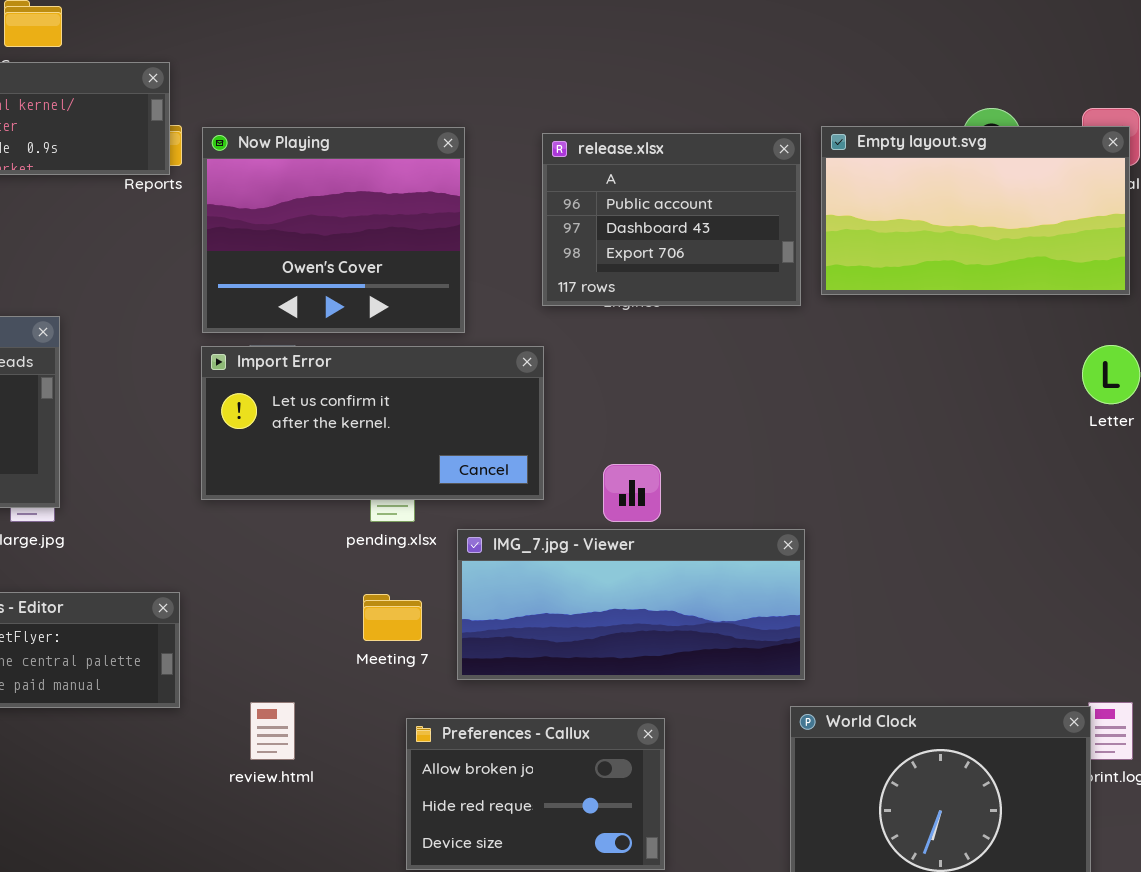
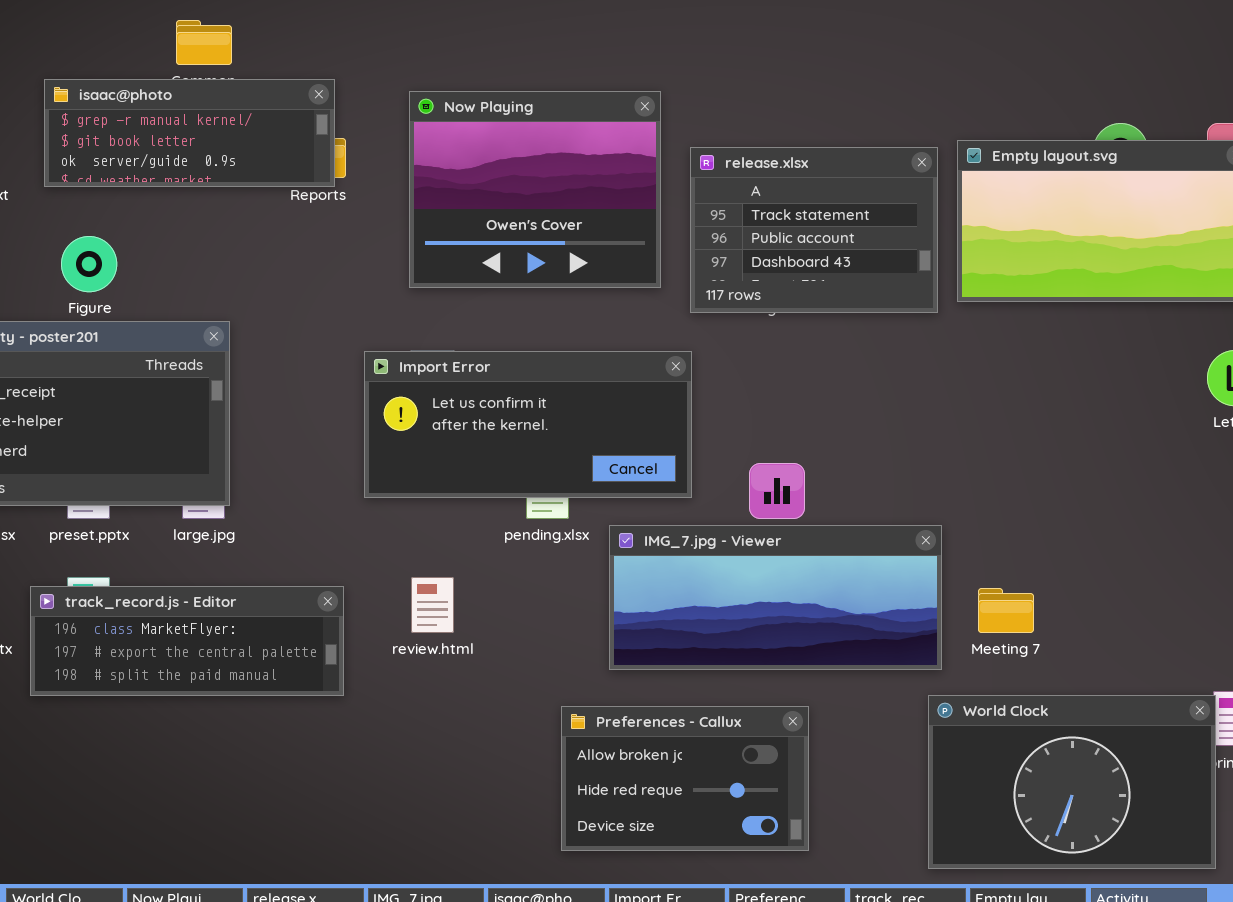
Now Playing: [202,127,465,333] -> [409,91,661,288], moved
release.xlsx: [542,133,801,306] -> [690,147,938,313], scrolled up 1 row
Meeting 7: [363,594,422,641] -> [978,588,1034,633], moved
review.html: [250,702,295,760] -> [411,577,454,633], moved

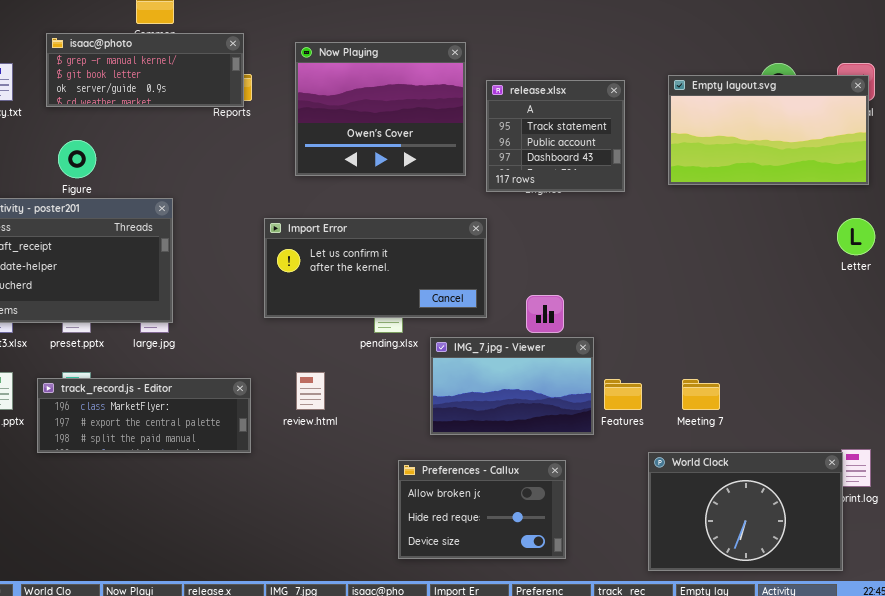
release.xlsx: [690,147,938,313] -> [486,80,625,192], resized
IMG_7.jpg - Viewer: [609,525,942,670] -> [430,337,594,435], resized

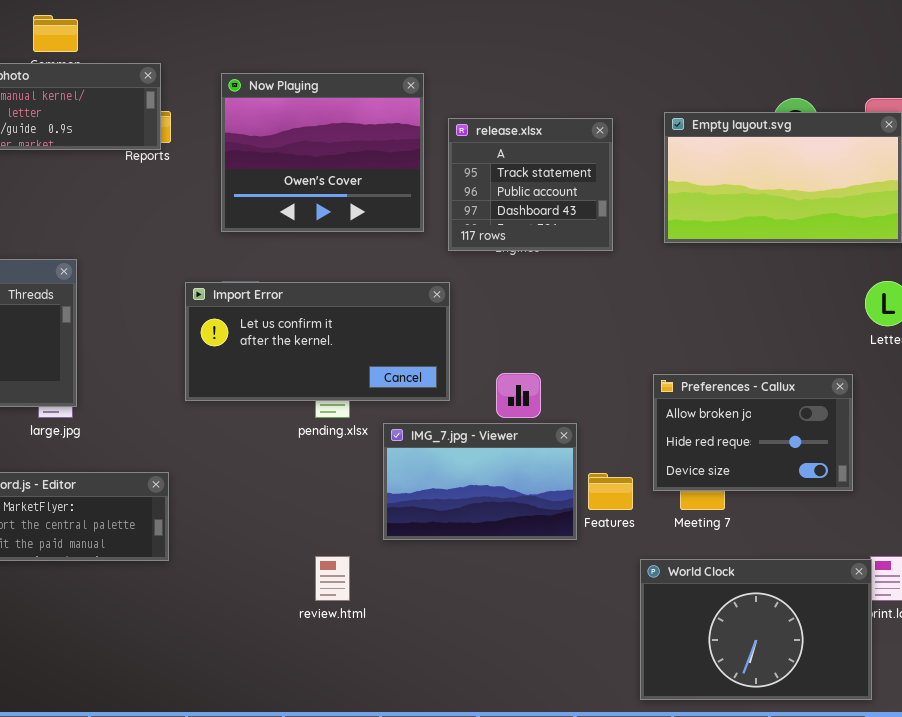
review.html: [296,372,325,410] -> [315,556,350,601], moved
Preferences - Callux: [398,460,566,559] -> [653,374,853,491], moved

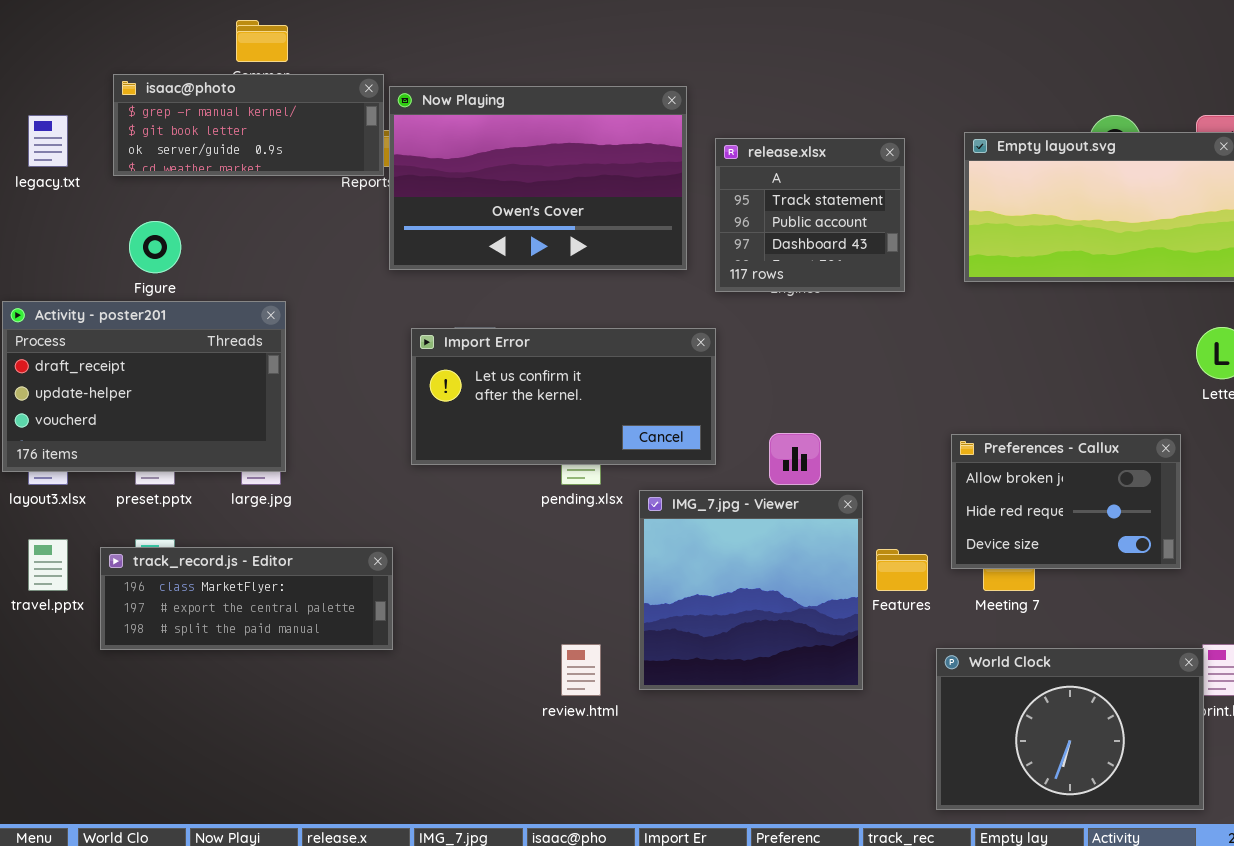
Now Playing: [221,73,424,232] -> [389,86,687,270], resized
IMG_7.jpg - Viewer: [383,423,577,540] -> [639,490,863,690], resized

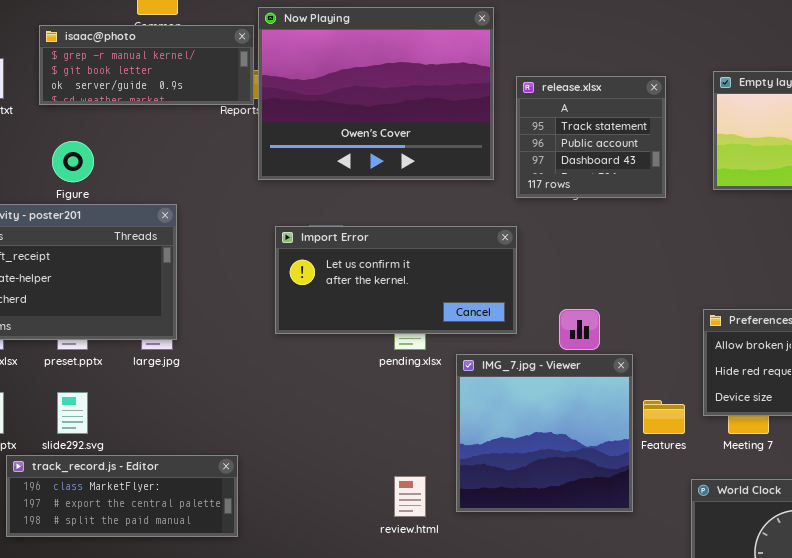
Now Playing: [389,86,687,270] -> [258,7,494,180], resized
track_record.js - Editor: [100,547,393,650] -> [6,455,238,537], moved

